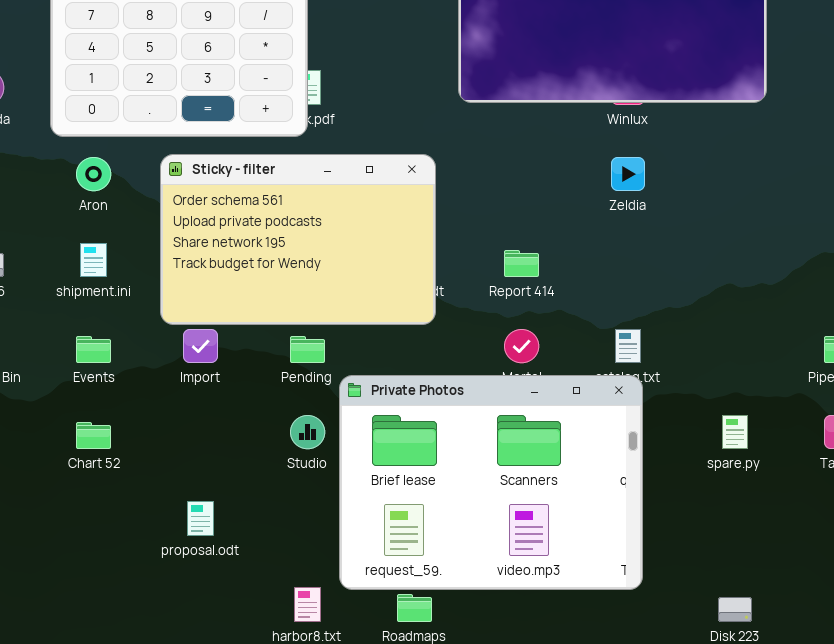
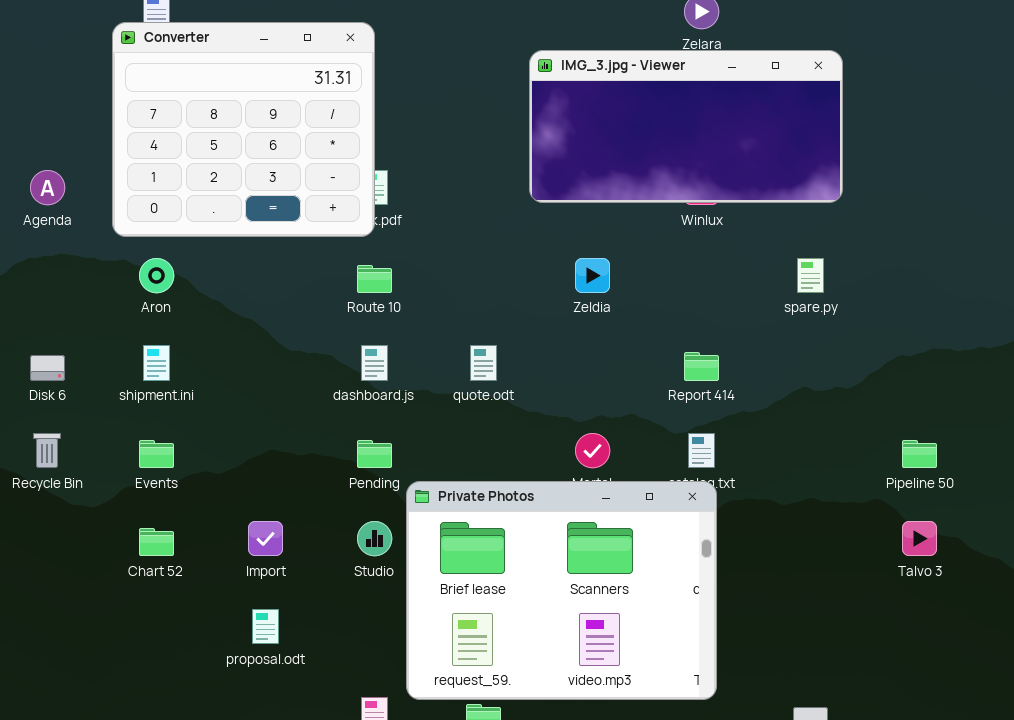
Sticky - filter: [160,154,436,325] -> none, closed
Zeldia: [611,157,645,191] -> [575,258,610,293], moved
Report 414: [504,250,539,277] -> [684,352,719,381], moved
Import: [183,329,218,363] -> [248,521,283,556], moved
spare.py: [722,415,748,449] -> [797,258,824,293], moved

